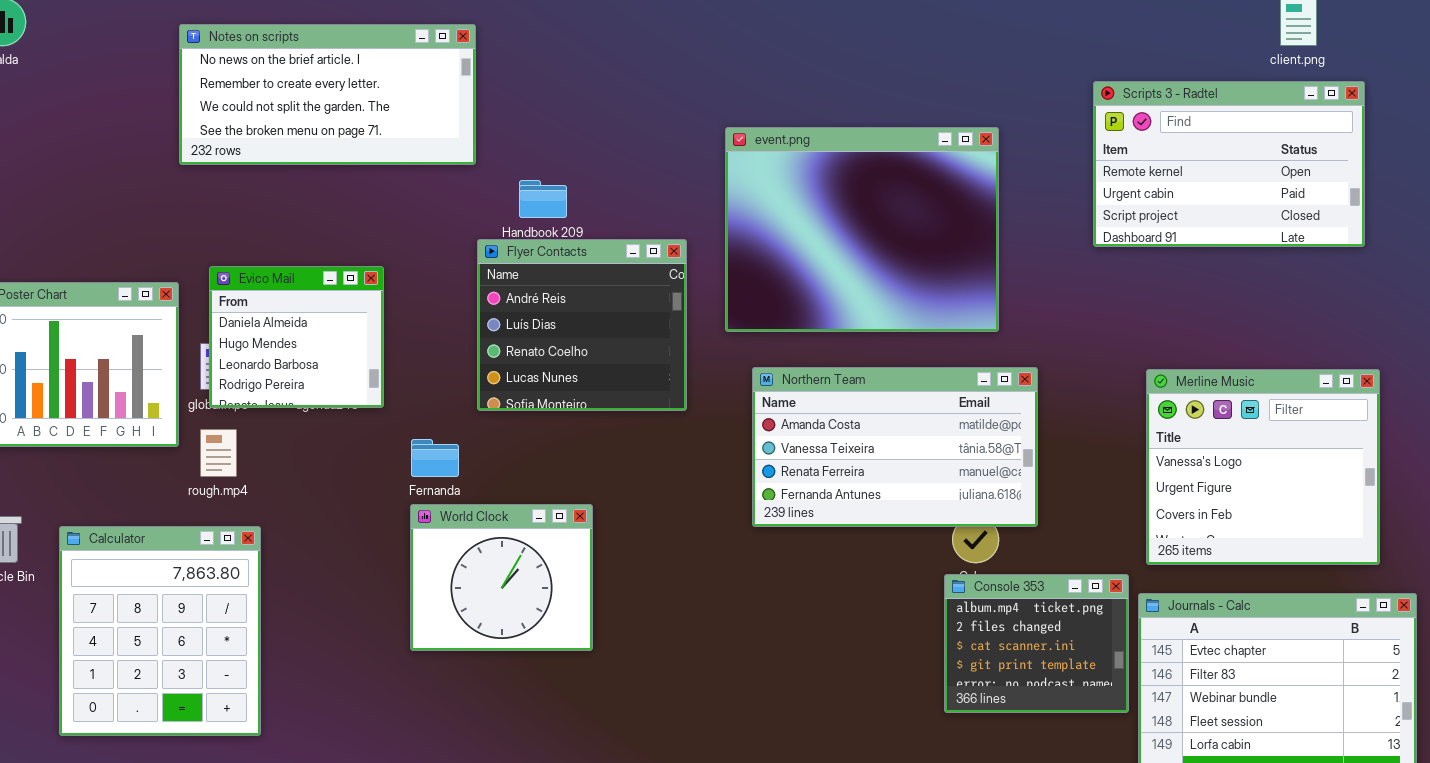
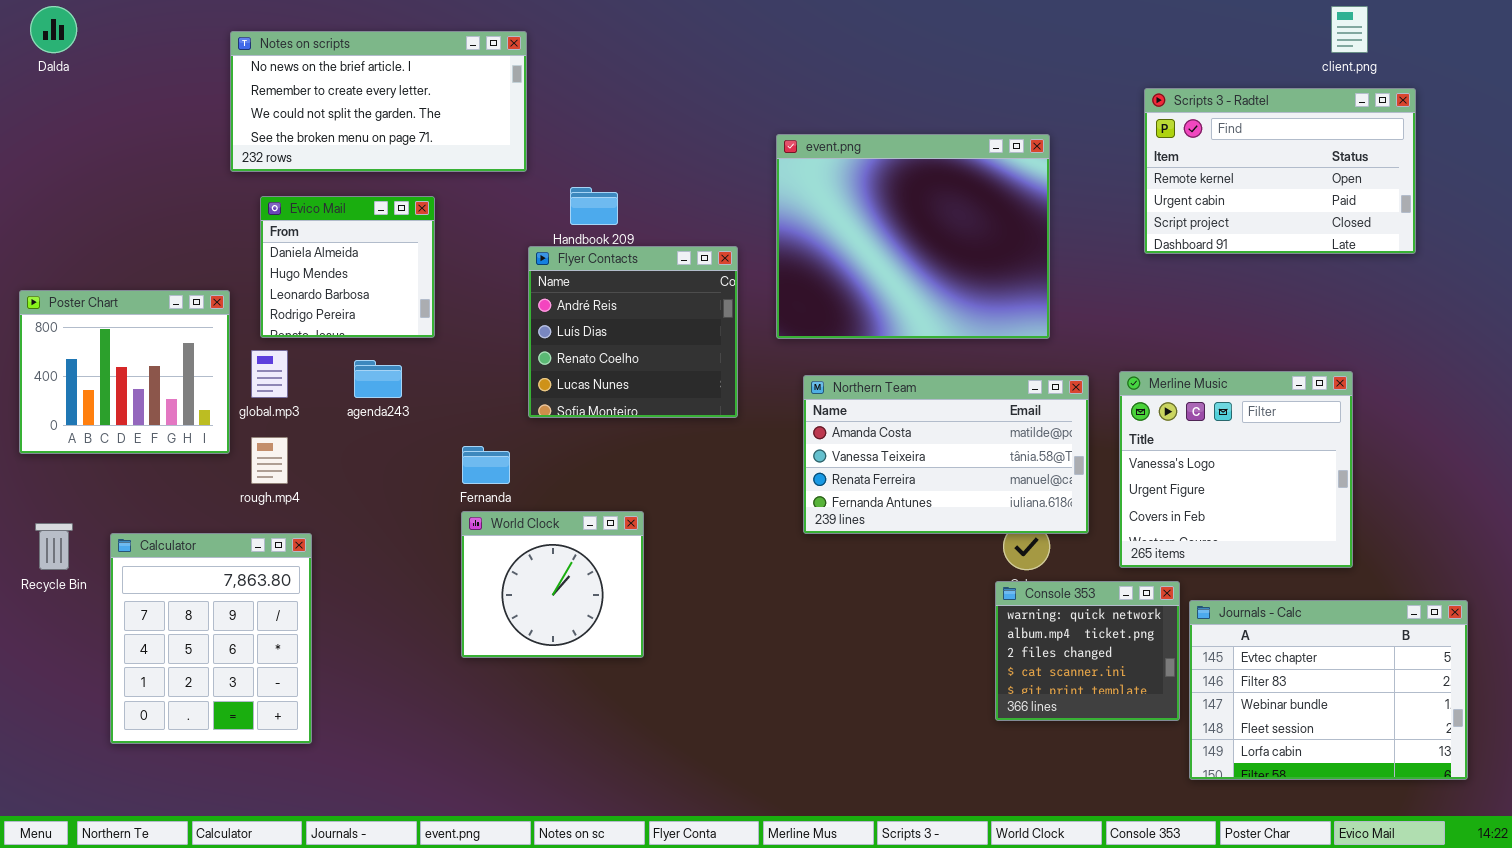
Evico Mail: [209,266,384,408] -> [260,196,435,338], moved
Merline Music: [1146,369,1380,565] -> [1119,371,1353,568], moved
Console 353: [944,574,1129,713] -> [995,581,1180,721], scrolled up 1 row

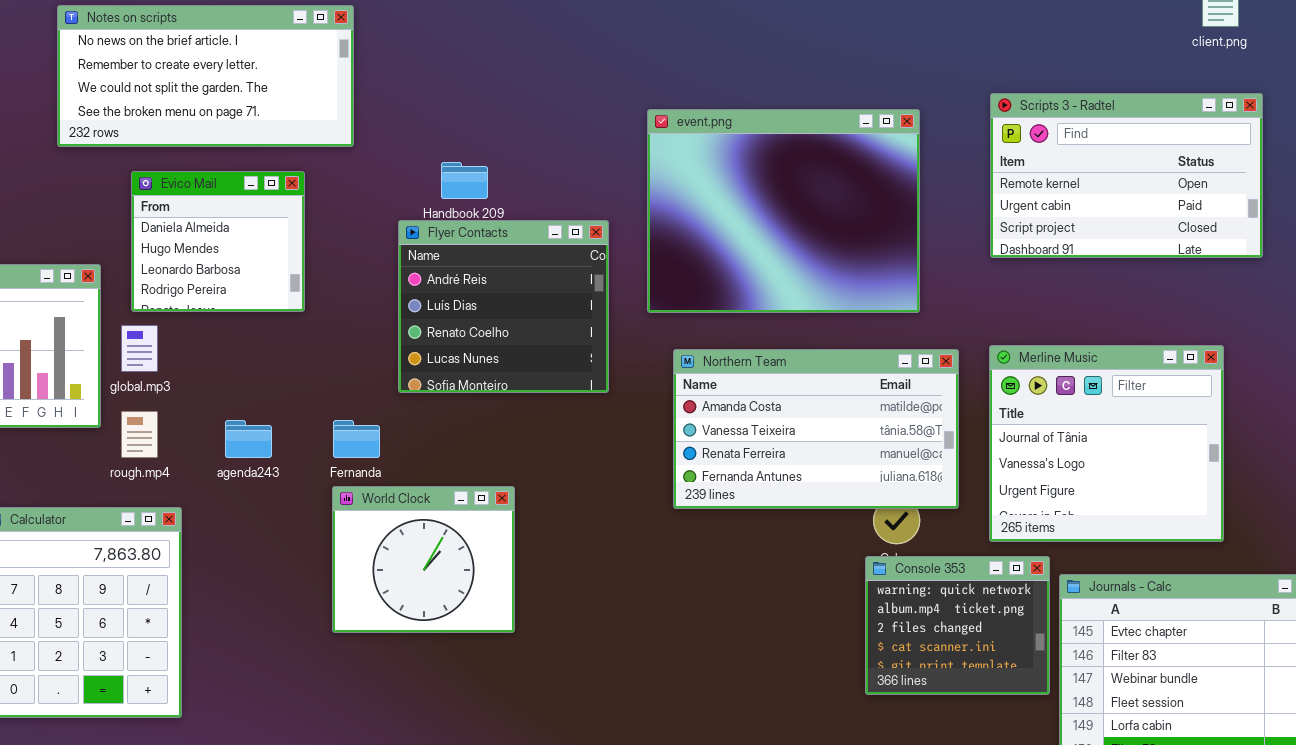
Notes on scripts: [230,31,527,172] -> [57,5,354,147], moved
Scripts 3 - Radtel: [1144,88,1416,254] -> [990,93,1263,258], moved
agenda243: [354,360,402,398] -> [225,420,272,458], moved
Merline Music: [1119,371,1353,568] -> [989,345,1224,542], scrolled up 1 row

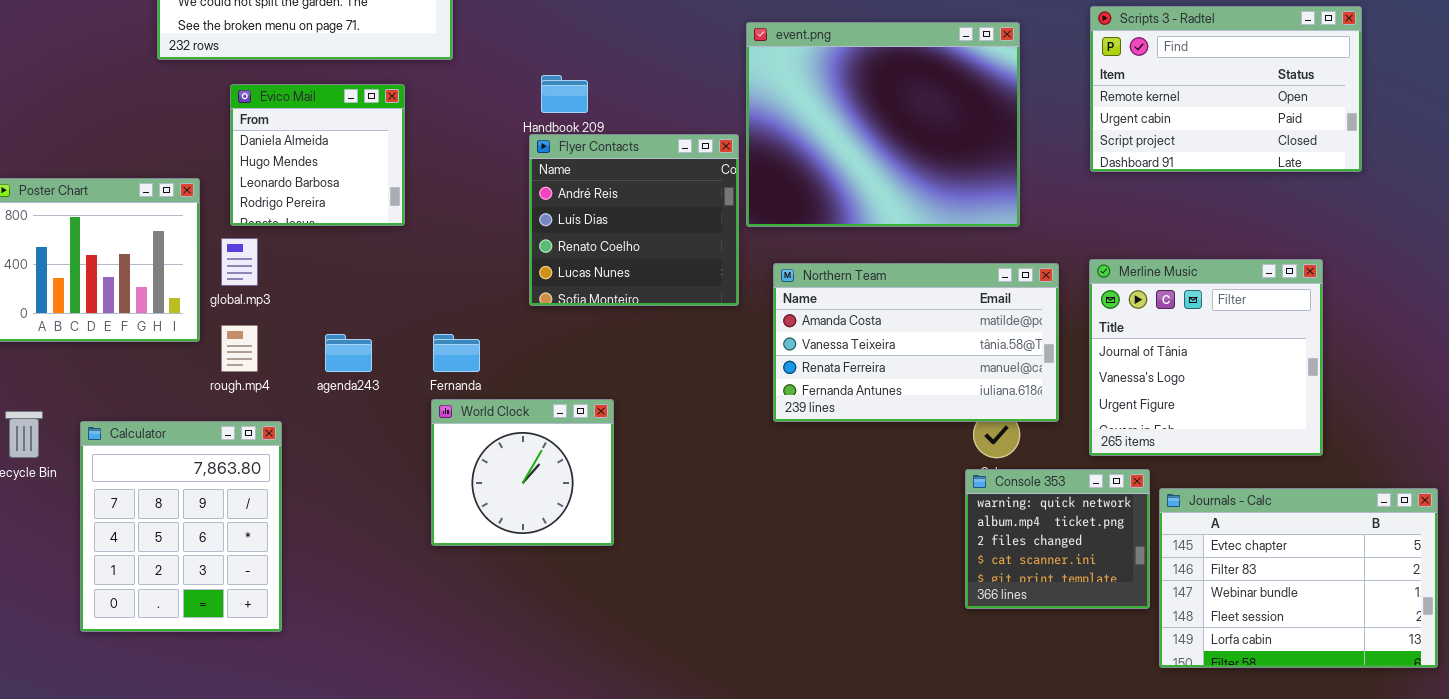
Flyer Contacts: [398,220,609,393] -> [529,134,739,306], moved

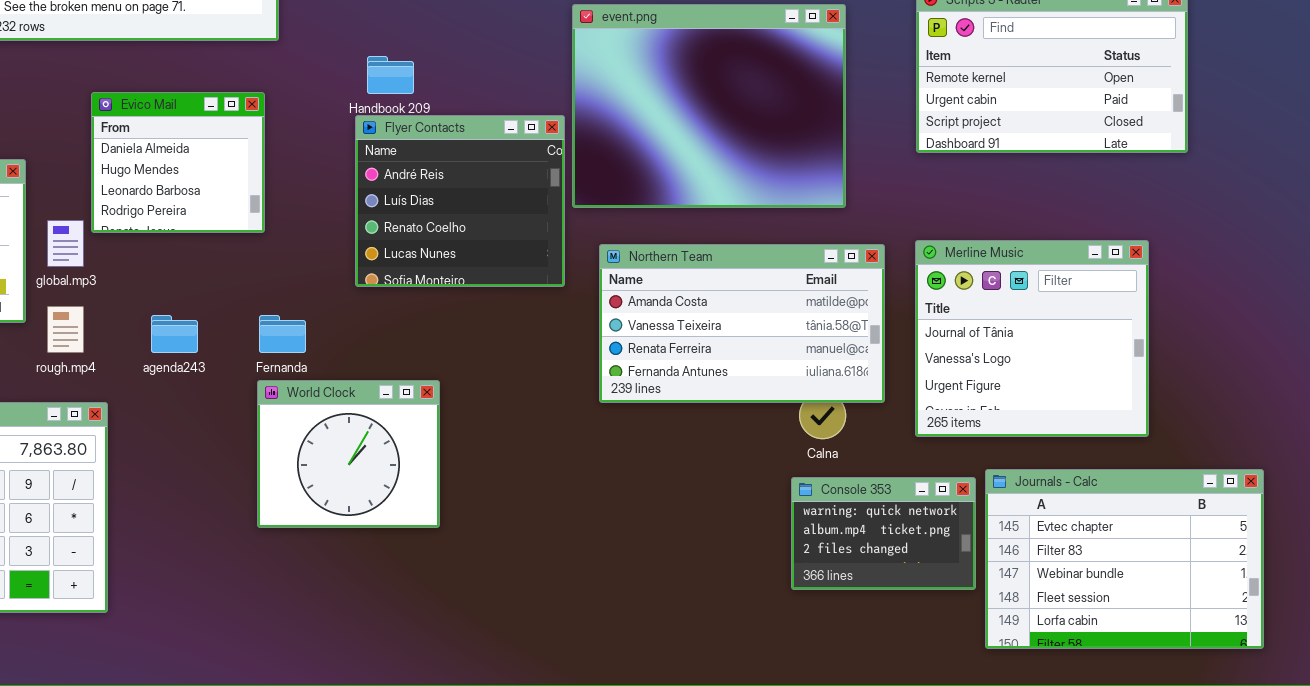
Evico Mail: [230,84,405,226] -> [91,92,265,233], moved
Console 353: [965,469,1150,609] -> [791,477,976,590], resized

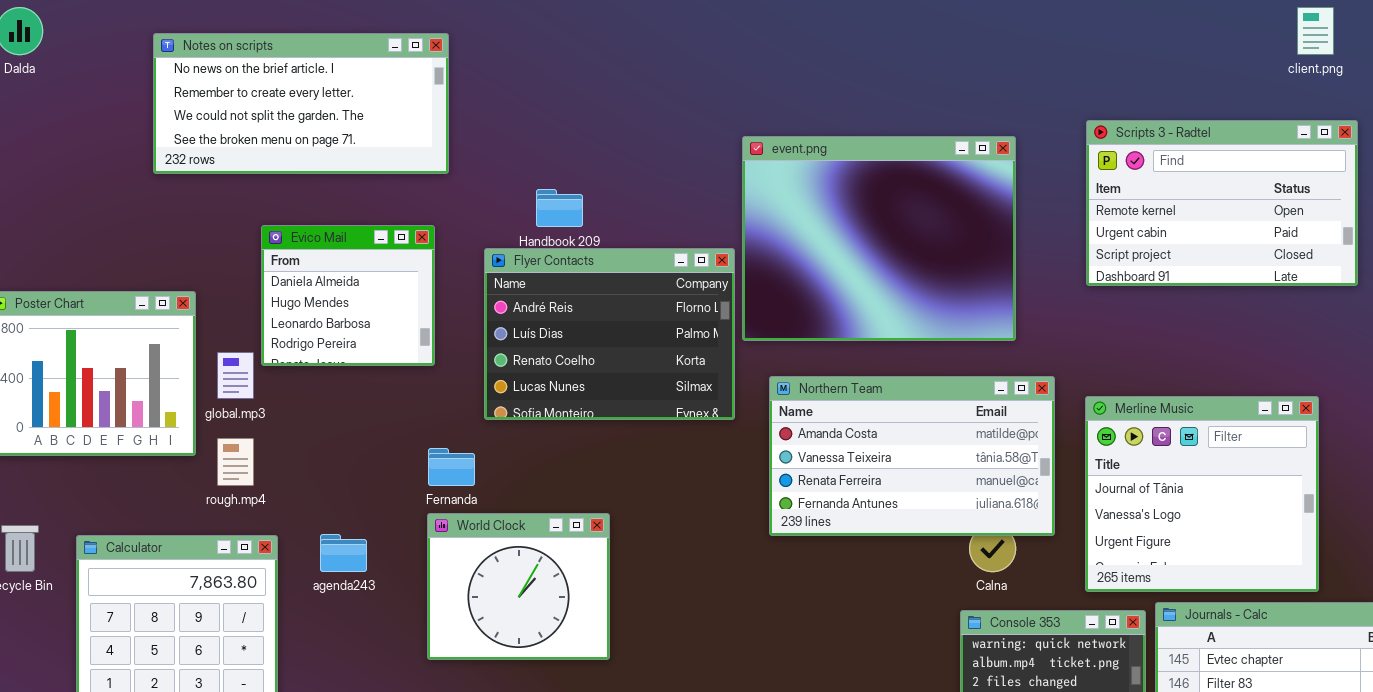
Flyer Contacts: [355,115,565,287] -> [484,248,735,420], resized
Merline Music: [915,240,1149,437] -> [1085,396,1319,592], moved
agenda243: [151,315,198,353] -> [320,534,367,572], moved

